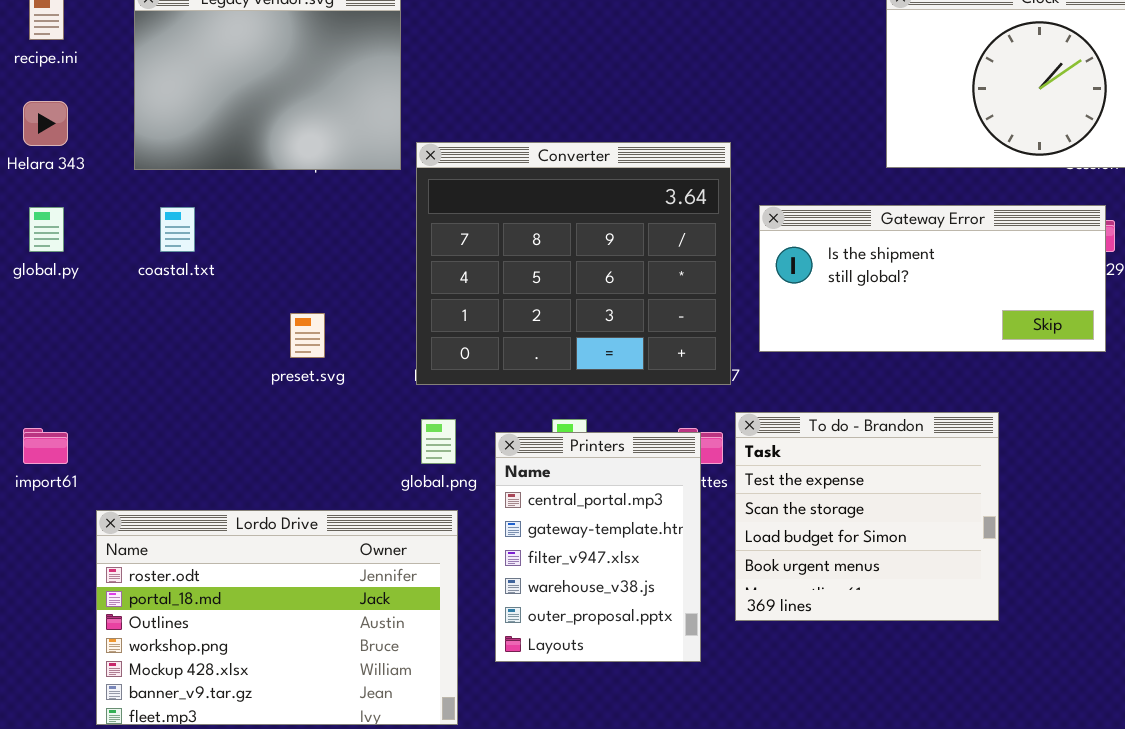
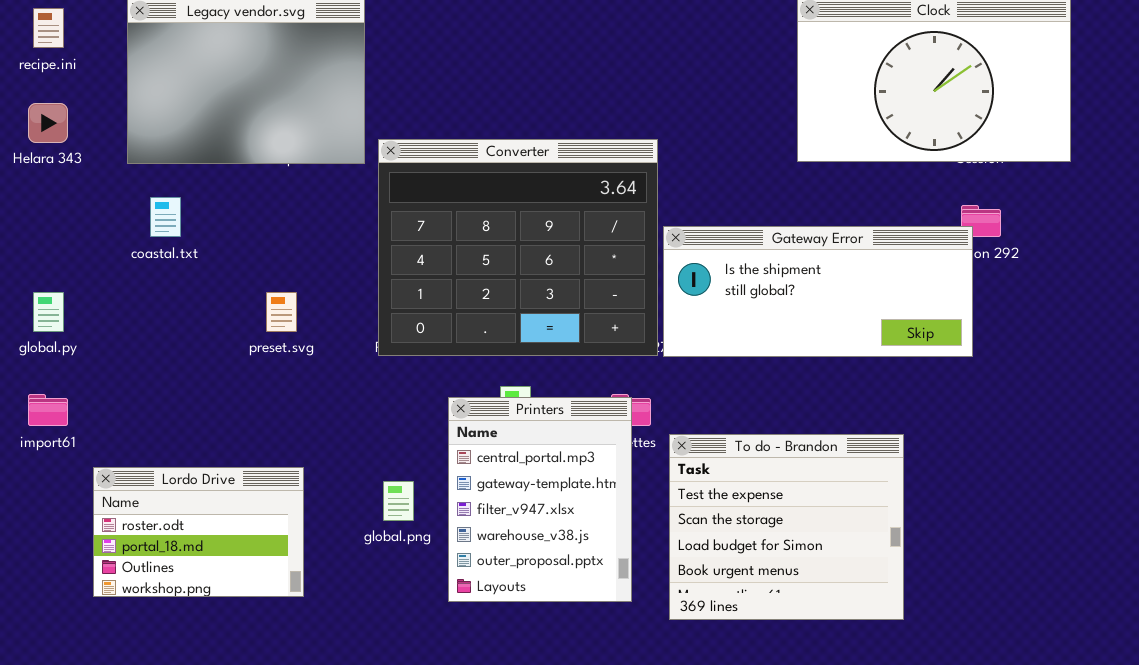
Gateway Error: [759,205,1106,352] -> [663,226,973,357], moved
global.py: [29,207,64,252] -> [33,292,64,332], moved
To do - Brandon: [735,412,999,621] -> [669,434,904,620], moved
global.png: [421,419,456,464] -> [383,481,414,521], moved
Lordo Drive: [96,510,458,725] -> [93,467,304,597], resized

